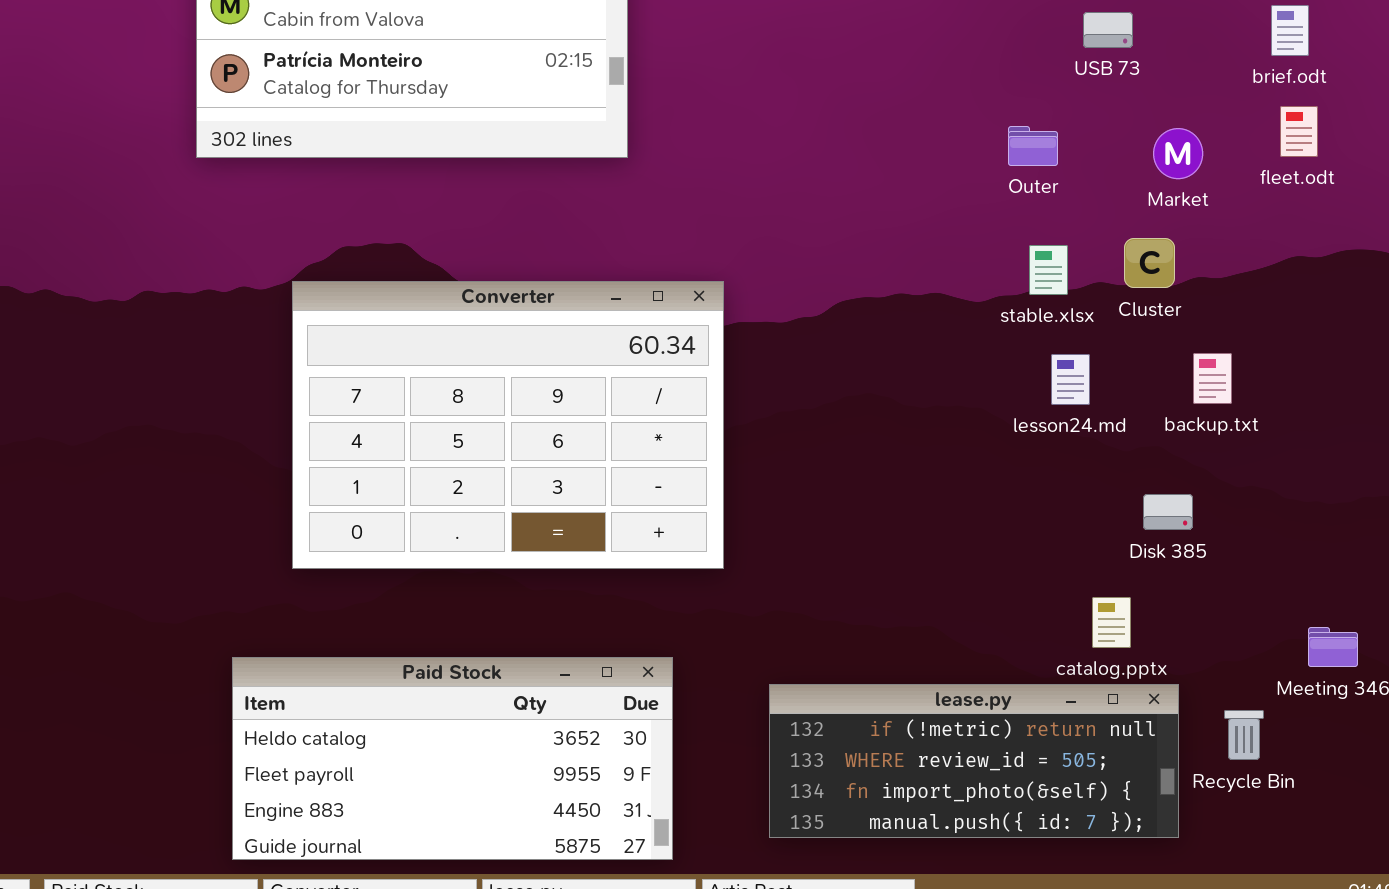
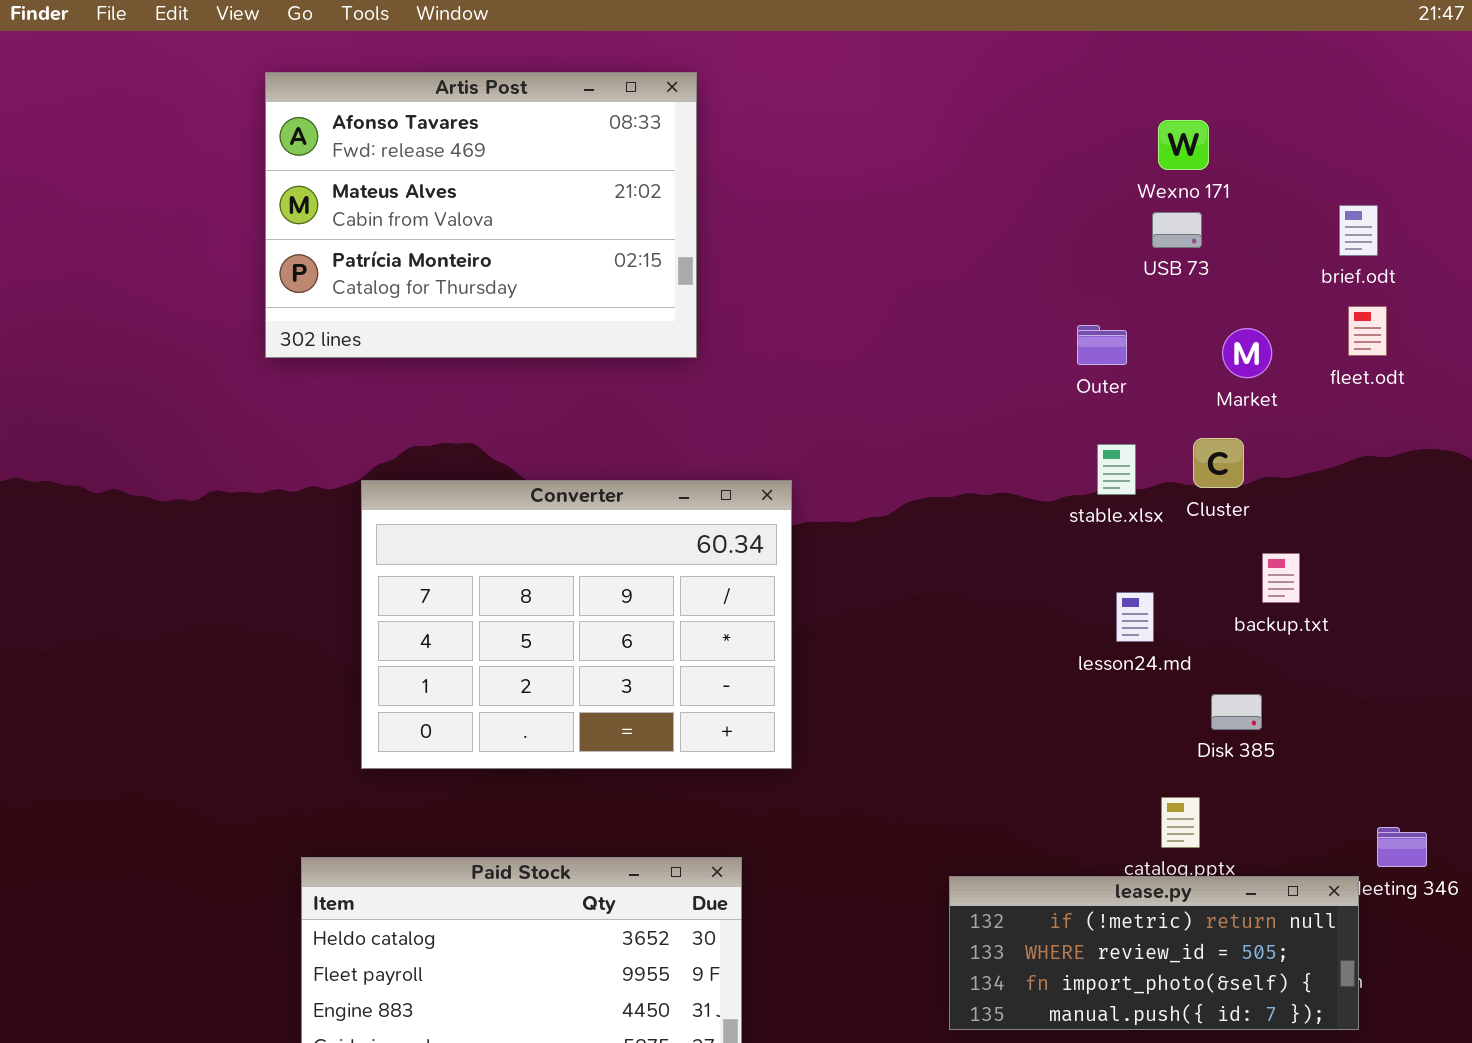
lesson24.md: [1051,354,1090,405] -> [1116,592,1154,642], moved
lease.py: [769,684,1179,838] -> [949,876,1359,1030], moved

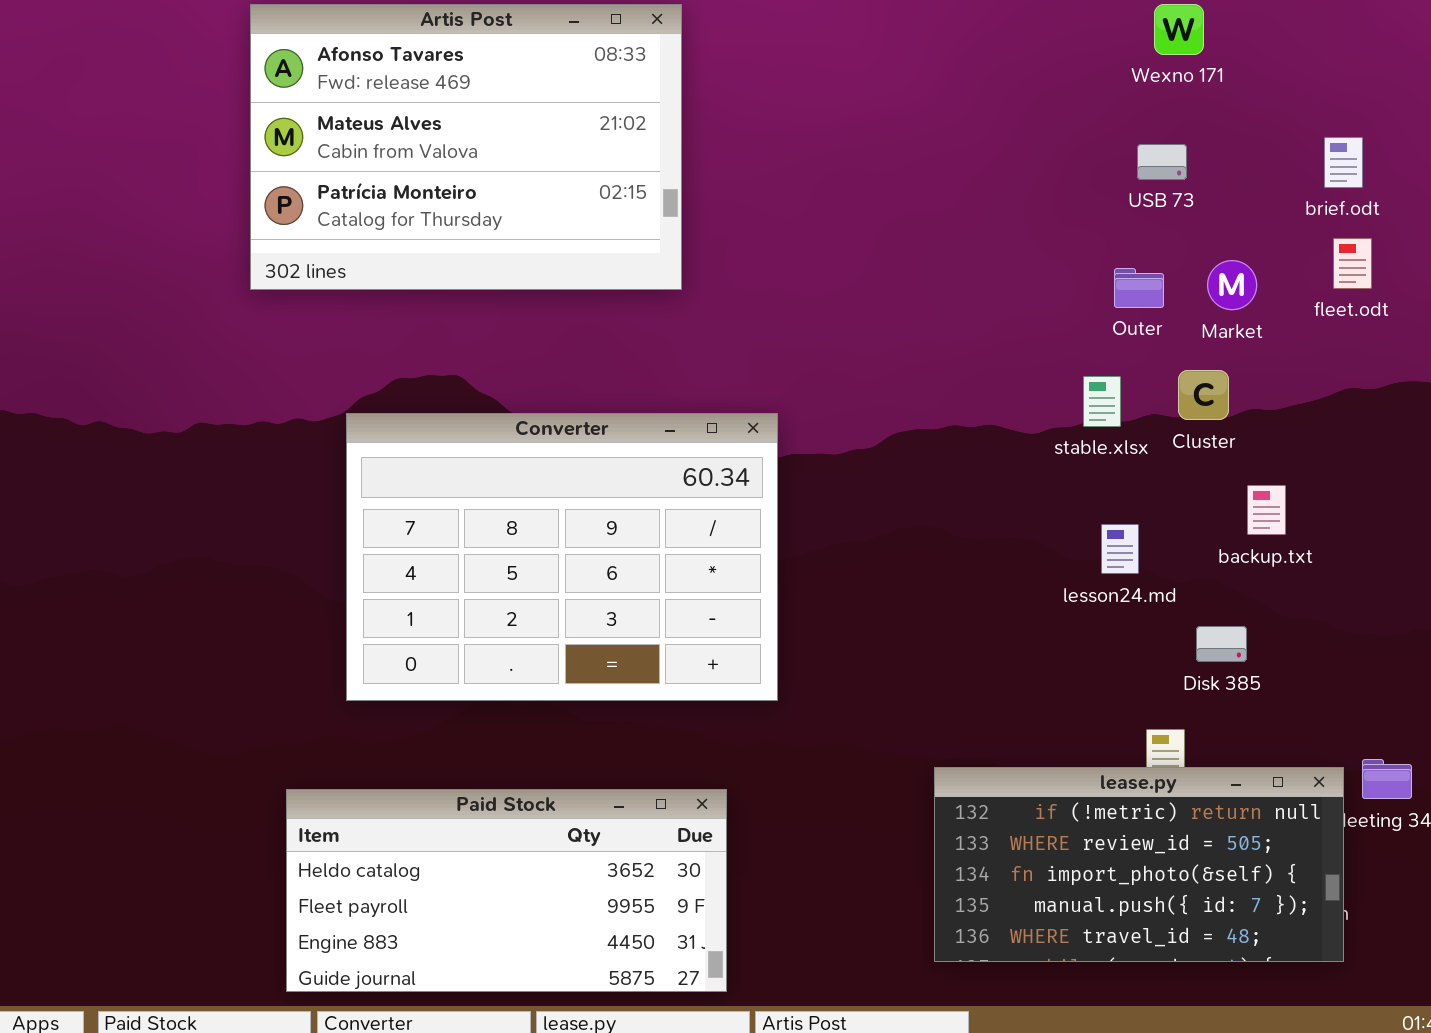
Wexno 171: [1158,120,1209,170] -> [1154,4,1204,55], moved
Outer: [1077,325,1127,365] -> [1114,268,1164,308], moved
lease.py: [949,876,1359,1030] -> [934,767,1344,962], resized

